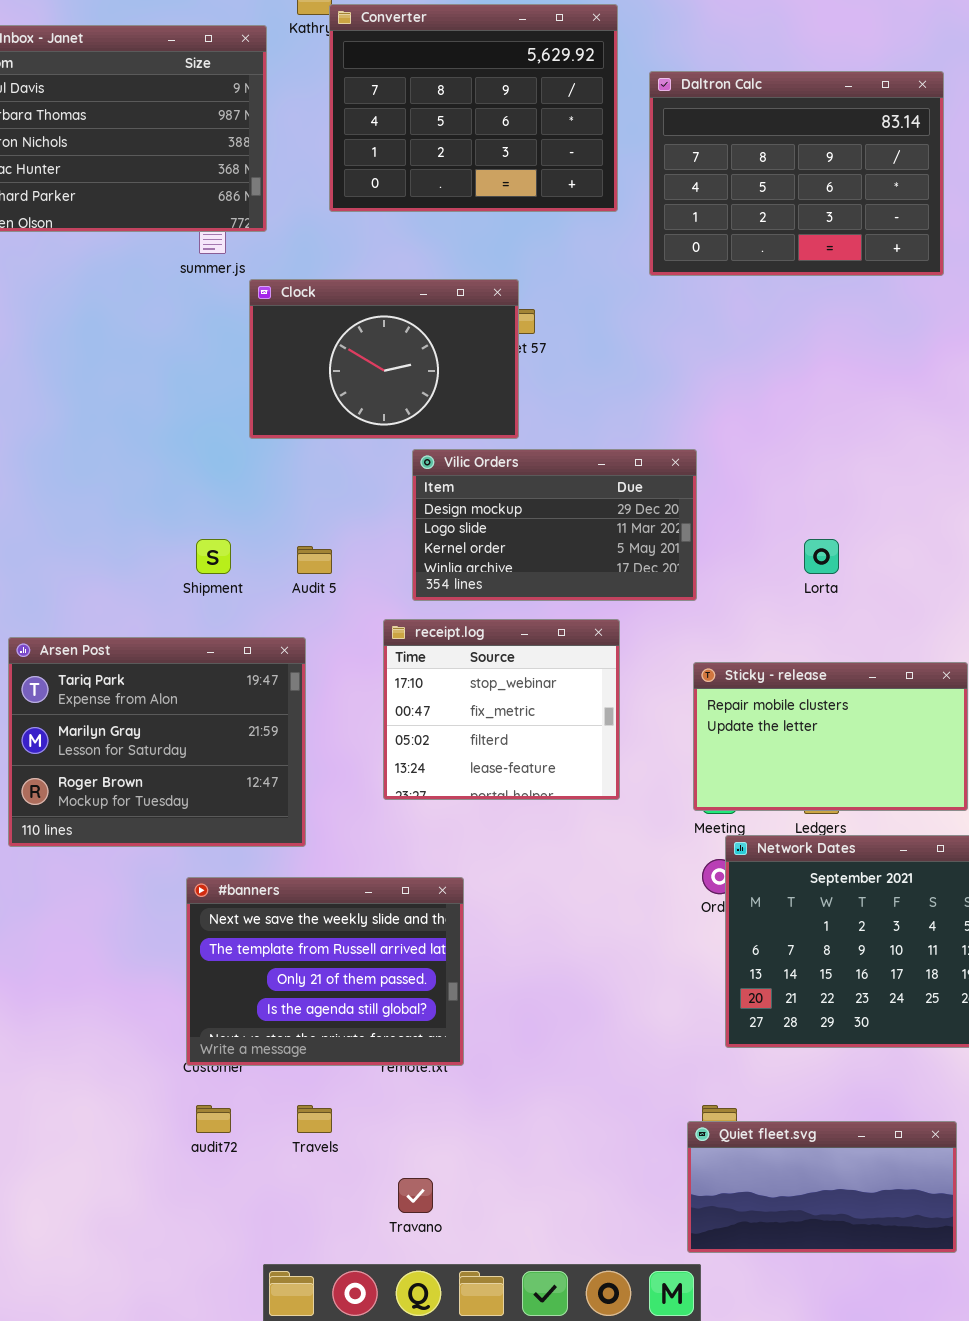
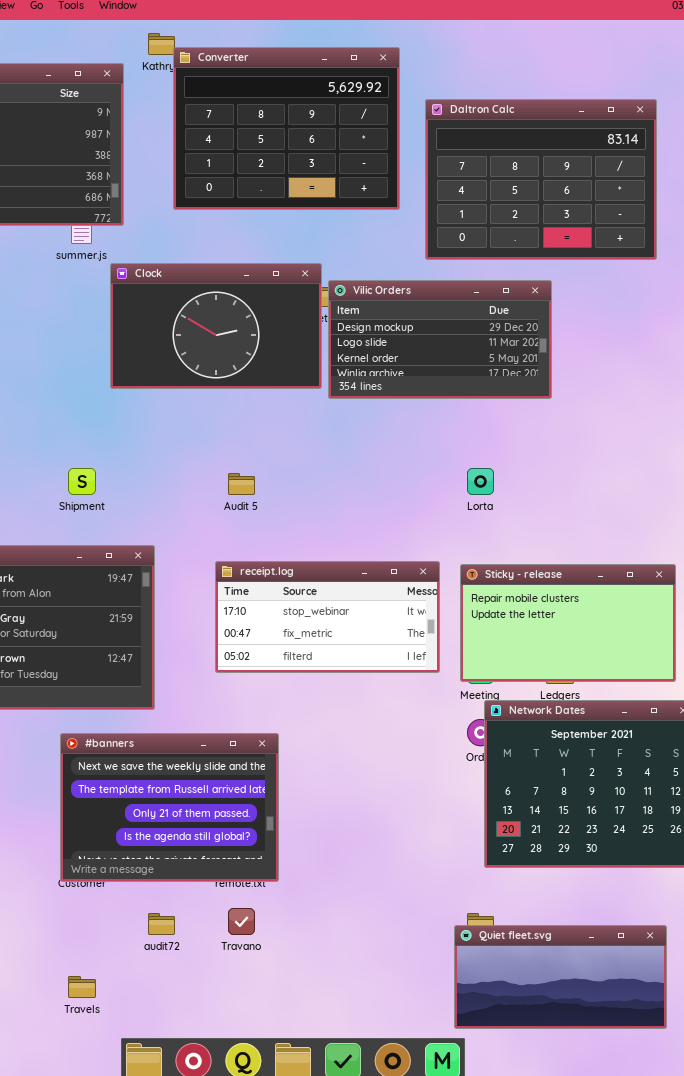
Vilic Orders: [412,449,697,601] -> [328,280,552,399], moved
Lorta: [804,539,839,574] -> [467,468,494,495], moved
Audit 5: [297,546,332,574] -> [228,473,255,495], moved
receipt.log: [383,619,620,800] -> [215,561,440,673], resized
audit72: [196,1105,231,1133] -> [148,913,175,935], moved
Travels: [297,1105,332,1133] -> [68,976,96,998], moved
Travano: [398,1178,433,1213] -> [228,908,255,935], moved

